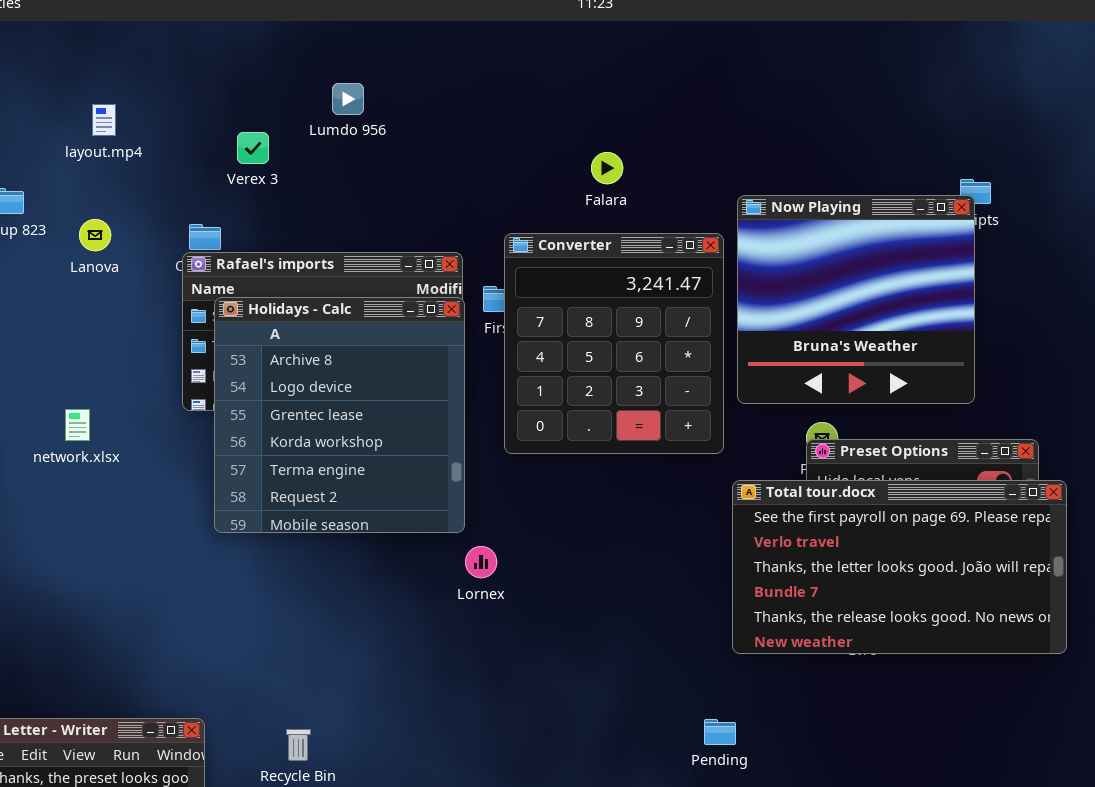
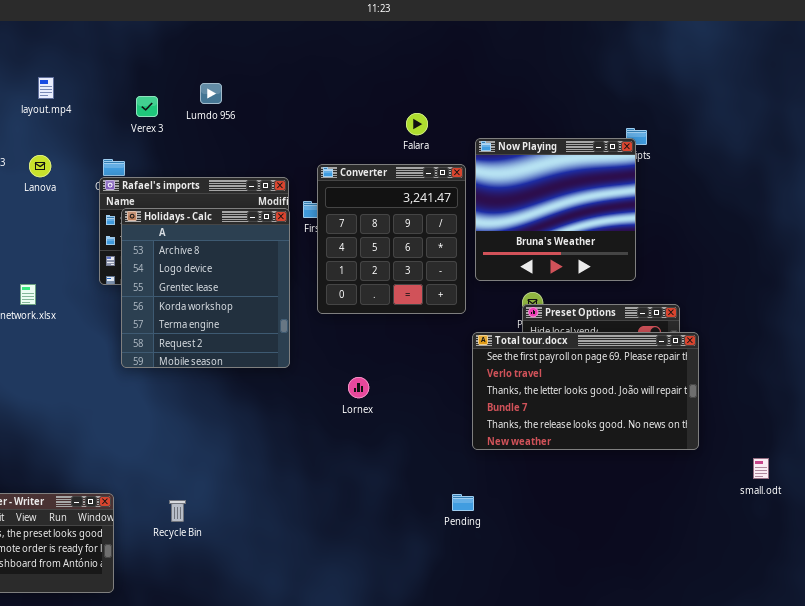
Lumdo 956: [332,83,364,115] -> [200,83,222,104], moved
Falara: [591,152,623,184] -> [406,113,428,135], moved
Lornex: [465,546,497,578] -> [348,377,369,398], moved

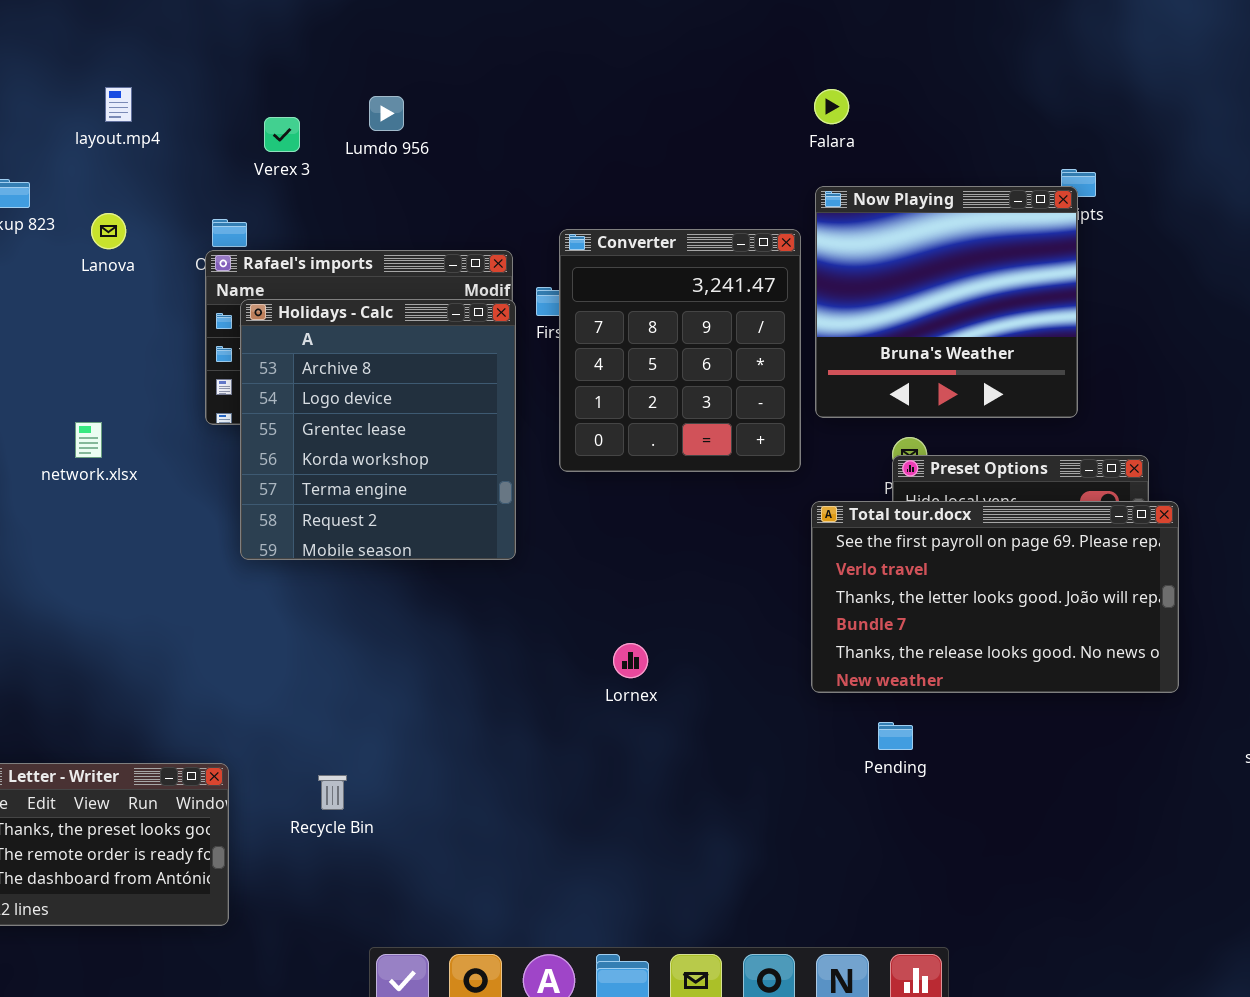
Falara: [406,113,428,135] -> [814,89,849,124], moved
Lornex: [348,377,369,398] -> [613,643,648,678], moved
Pending: [452,494,474,511] -> [878,722,913,750], moved

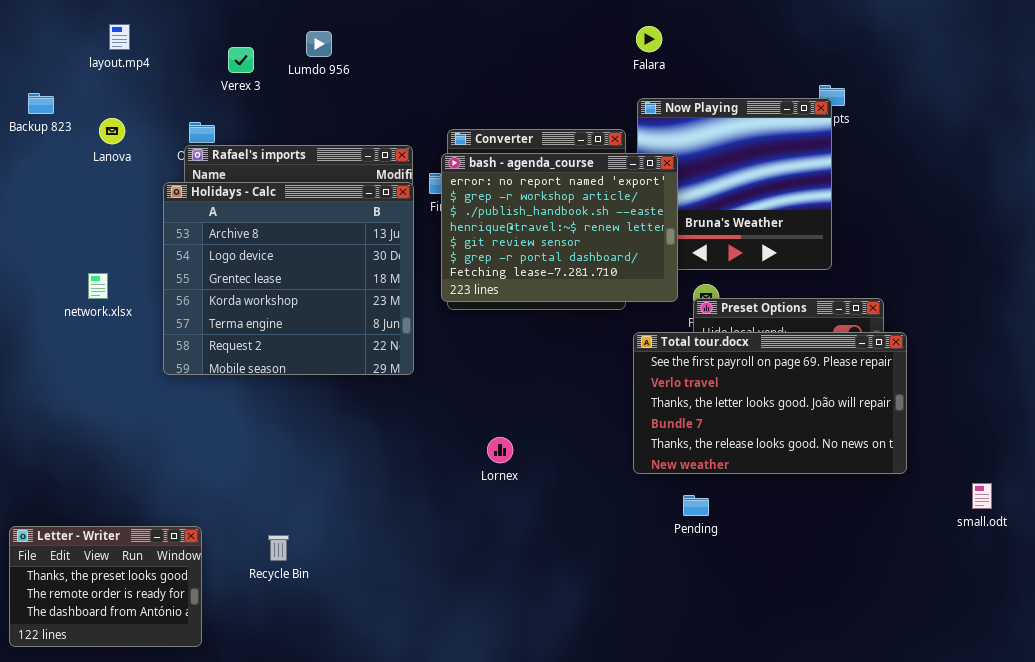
bash - agenda_course: none -> [441,153,678,302], opened
Holidays - Calc: [240,299,516,560] -> [163,182,414,375], resized

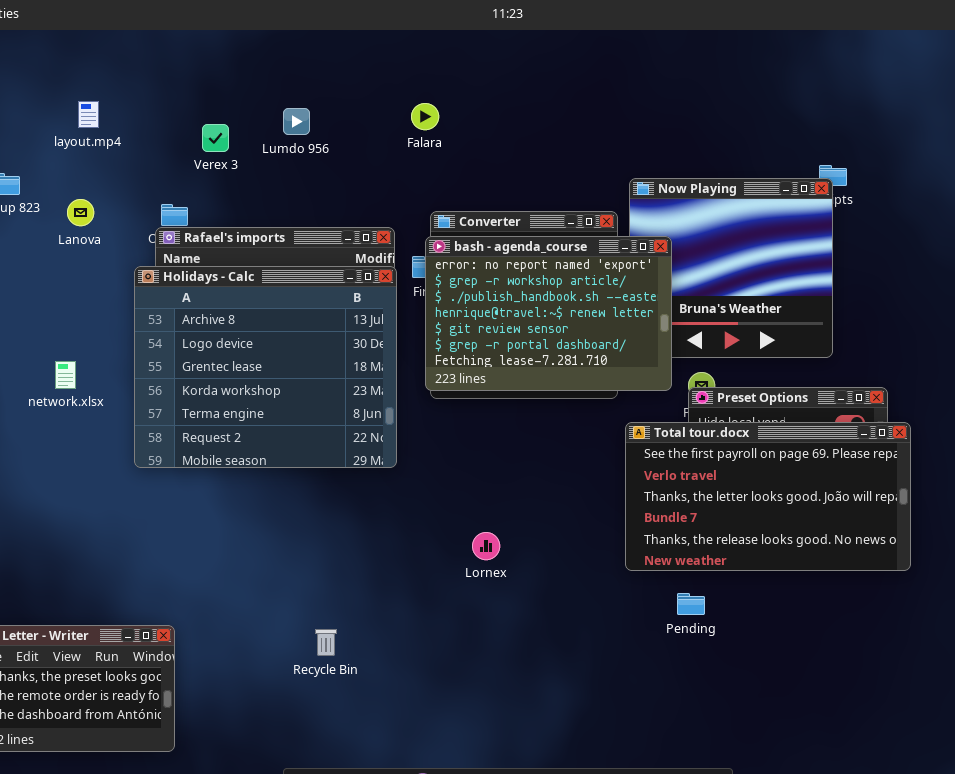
Falara: [636,26,662,52] -> [411,103,439,130], moved
Recycle Bin: [268,535,289,561] -> [315,629,337,656], moved

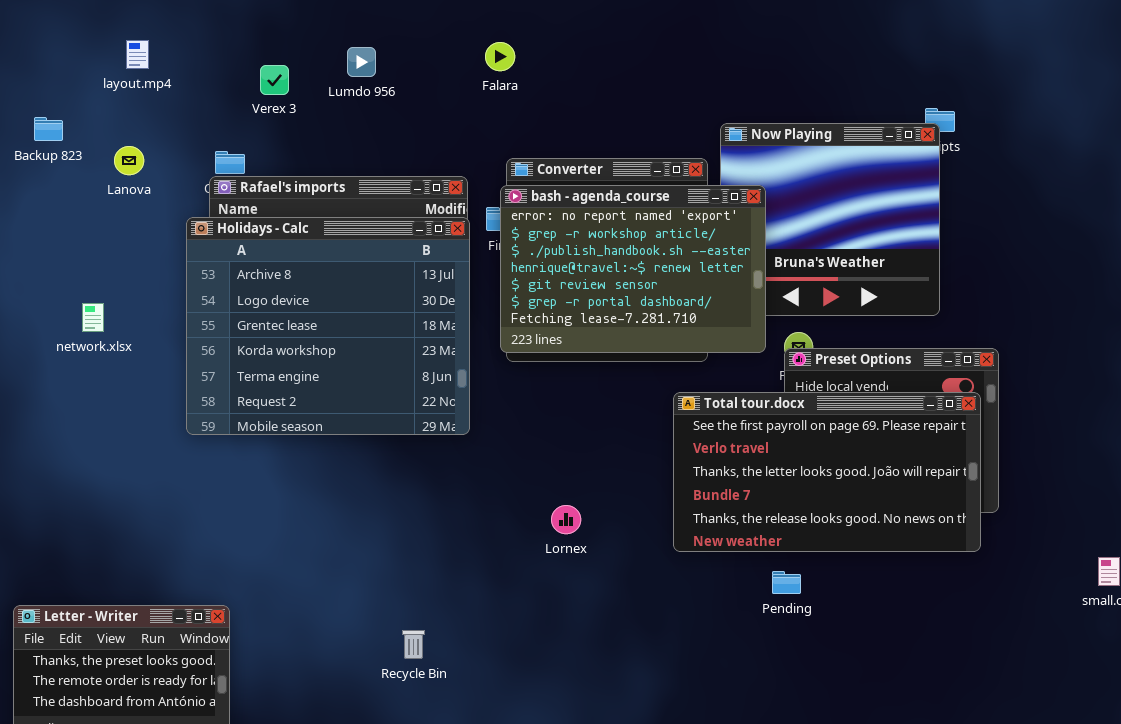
network.xlsx: [55,361,76,389] -> [82,303,104,332], moved
Total tour.docx: [625,422,911,571] -> [673,392,981,552], moved
Recycle Bin: [315,629,337,656] -> [402,630,425,659], moved

